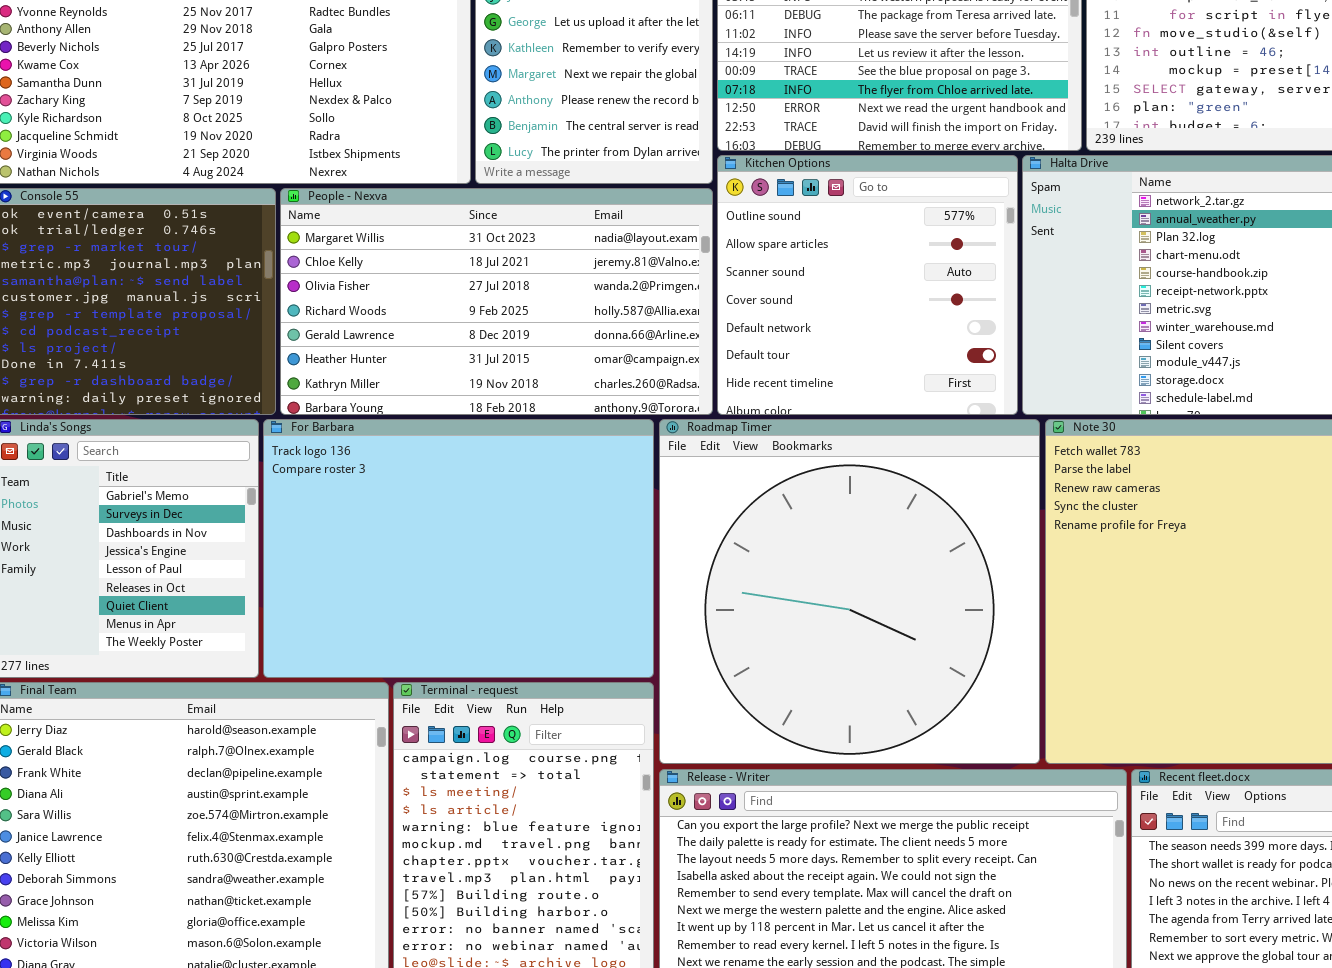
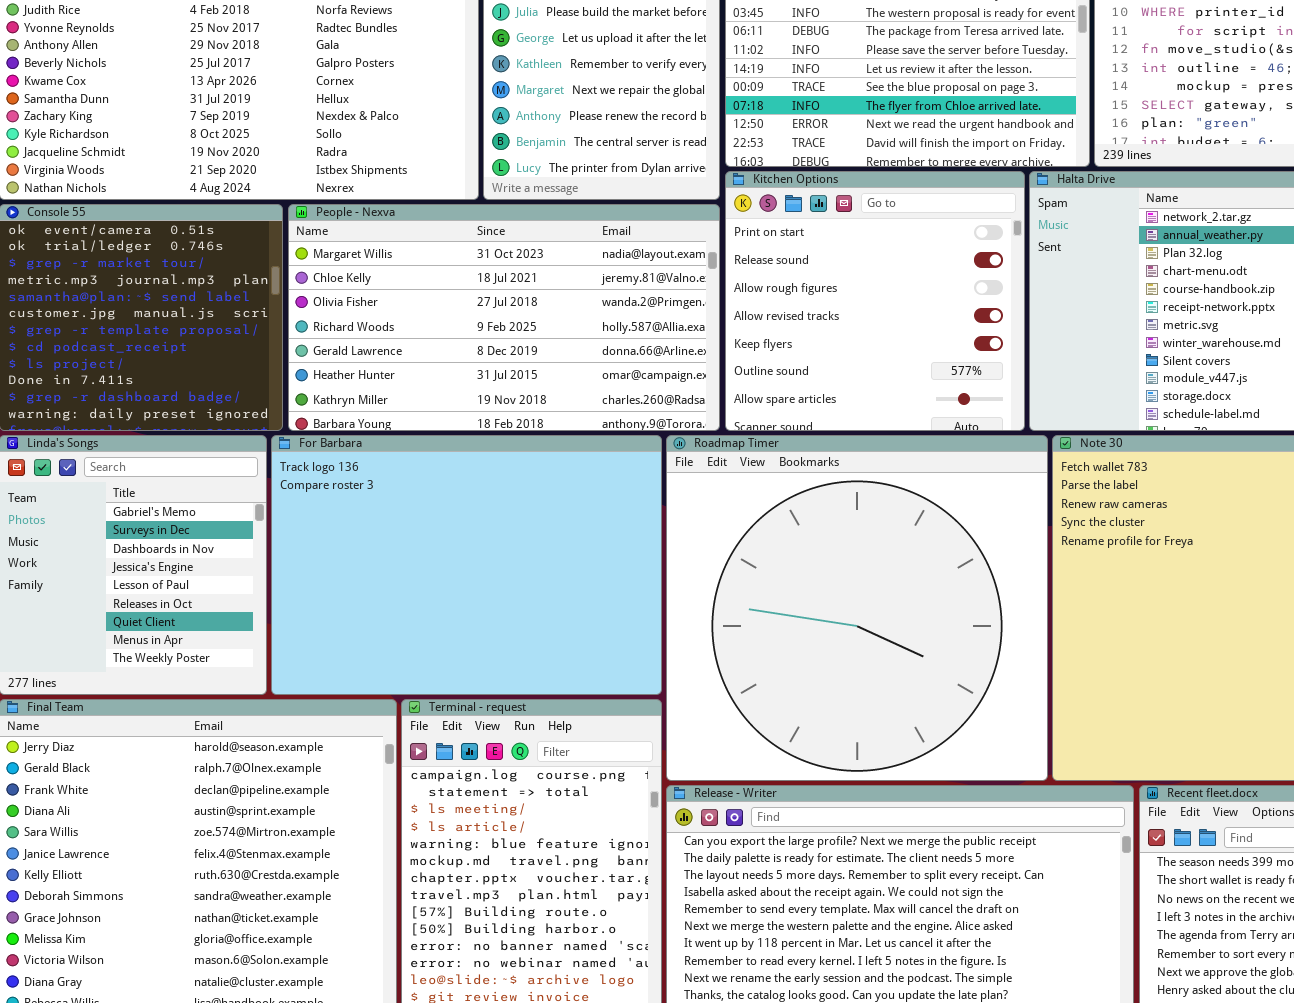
Kitchen Options: [717,155,1018,415] -> [725,171,1025,431], scrolled up 5 rows

